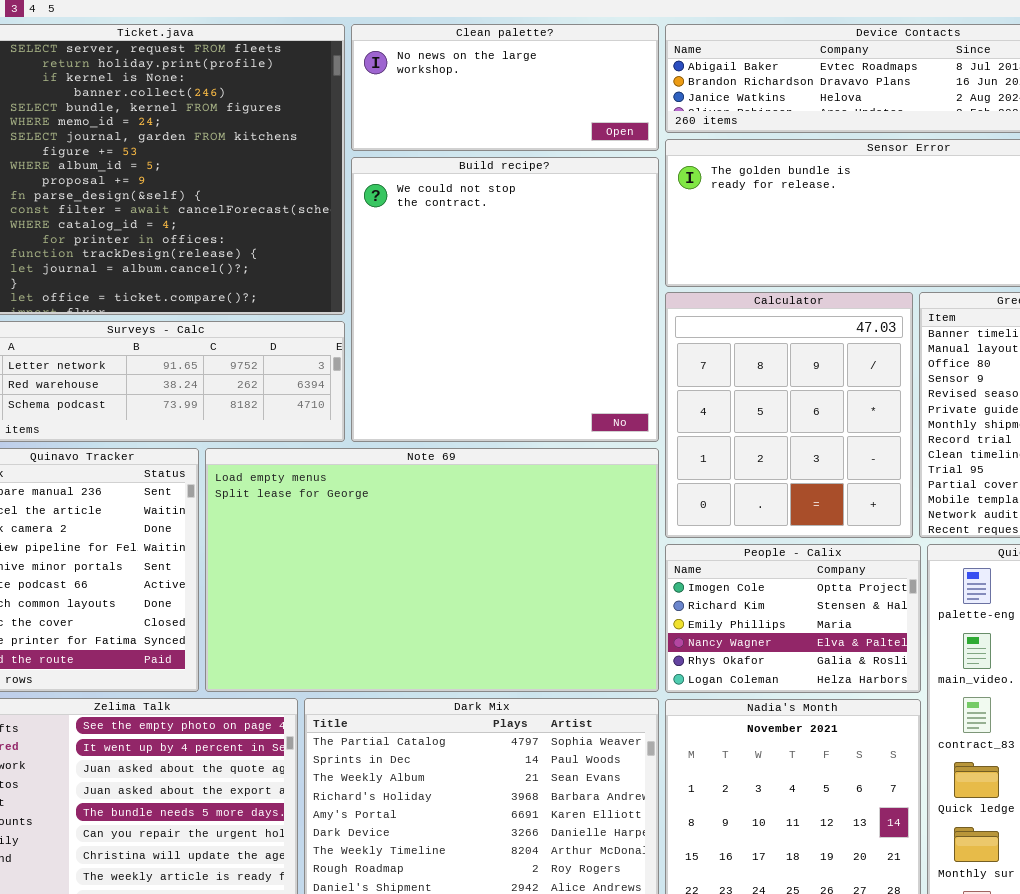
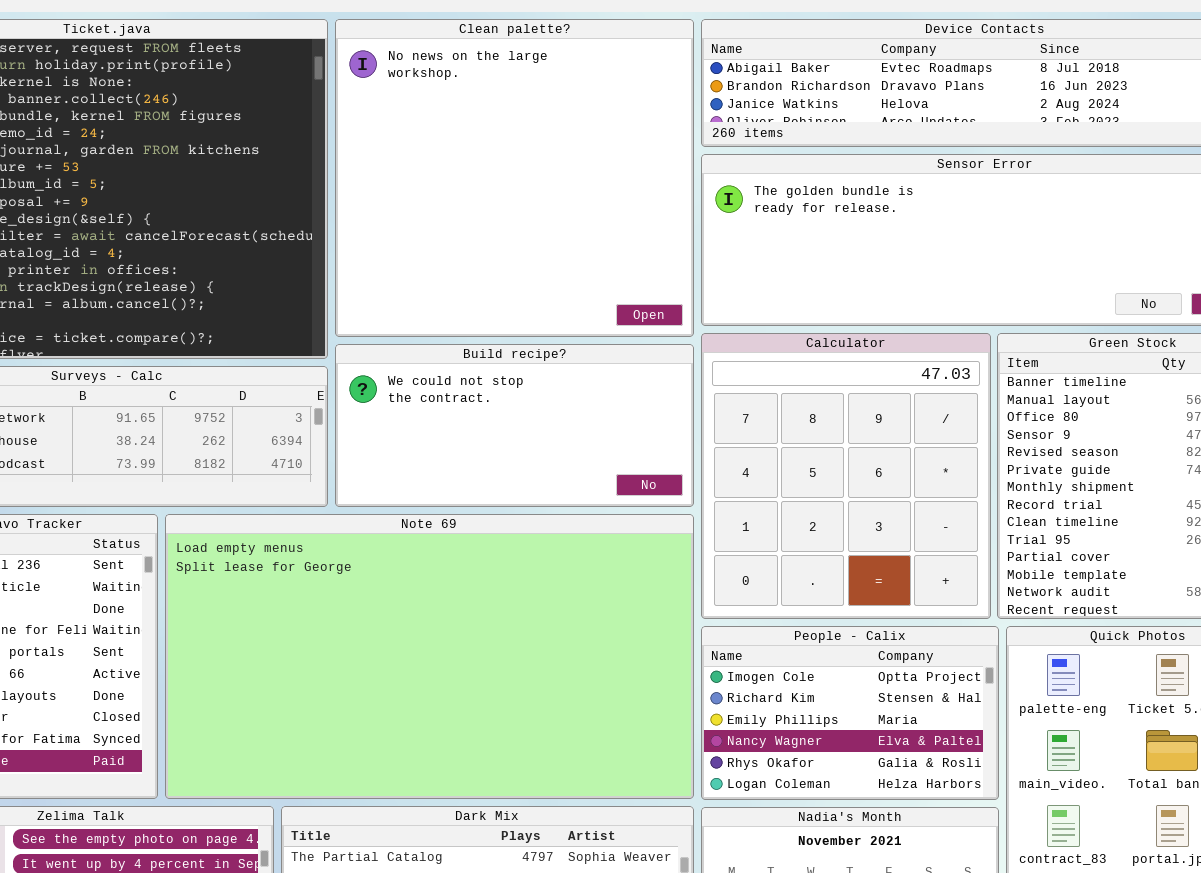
Clean palette?: [351,24,659,151] -> [335,19,694,337], resized
Build recipe?: [351,157,659,442] -> [335,344,694,507], resized

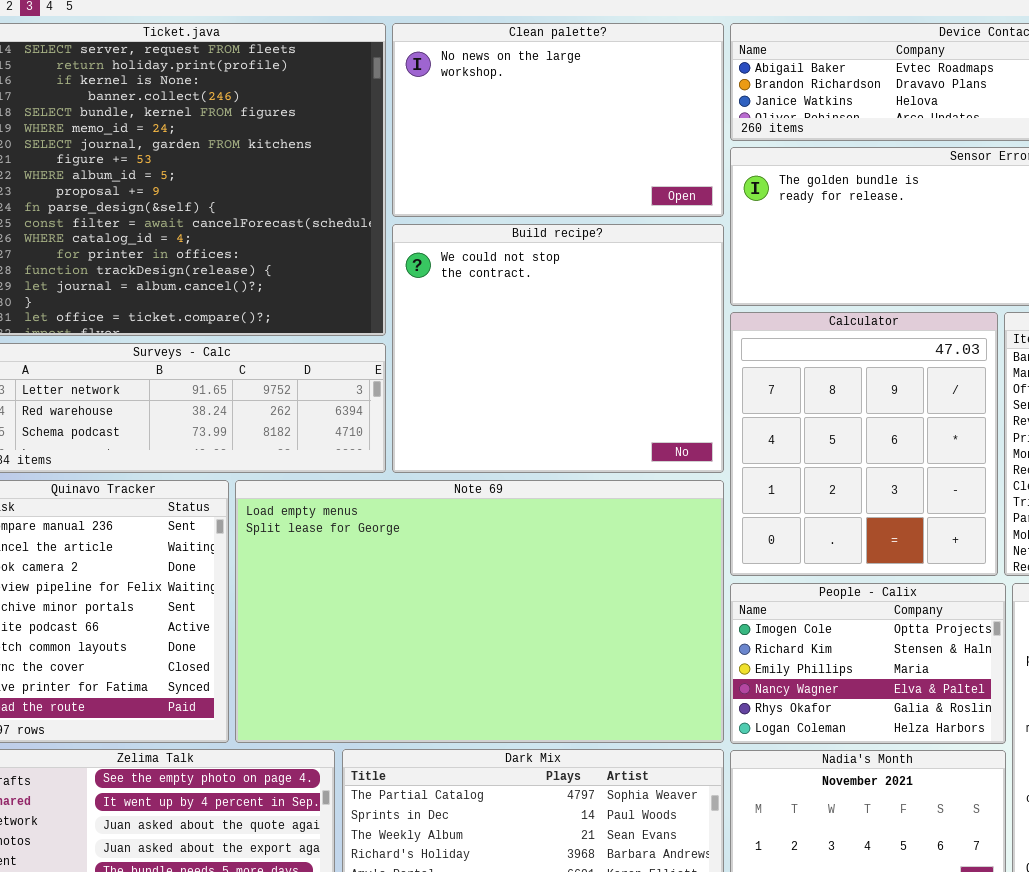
Clean palette?: [335,19,694,337] -> [392,23,724,217], resized
Build recipe?: [335,344,694,507] -> [392,224,724,473], resized

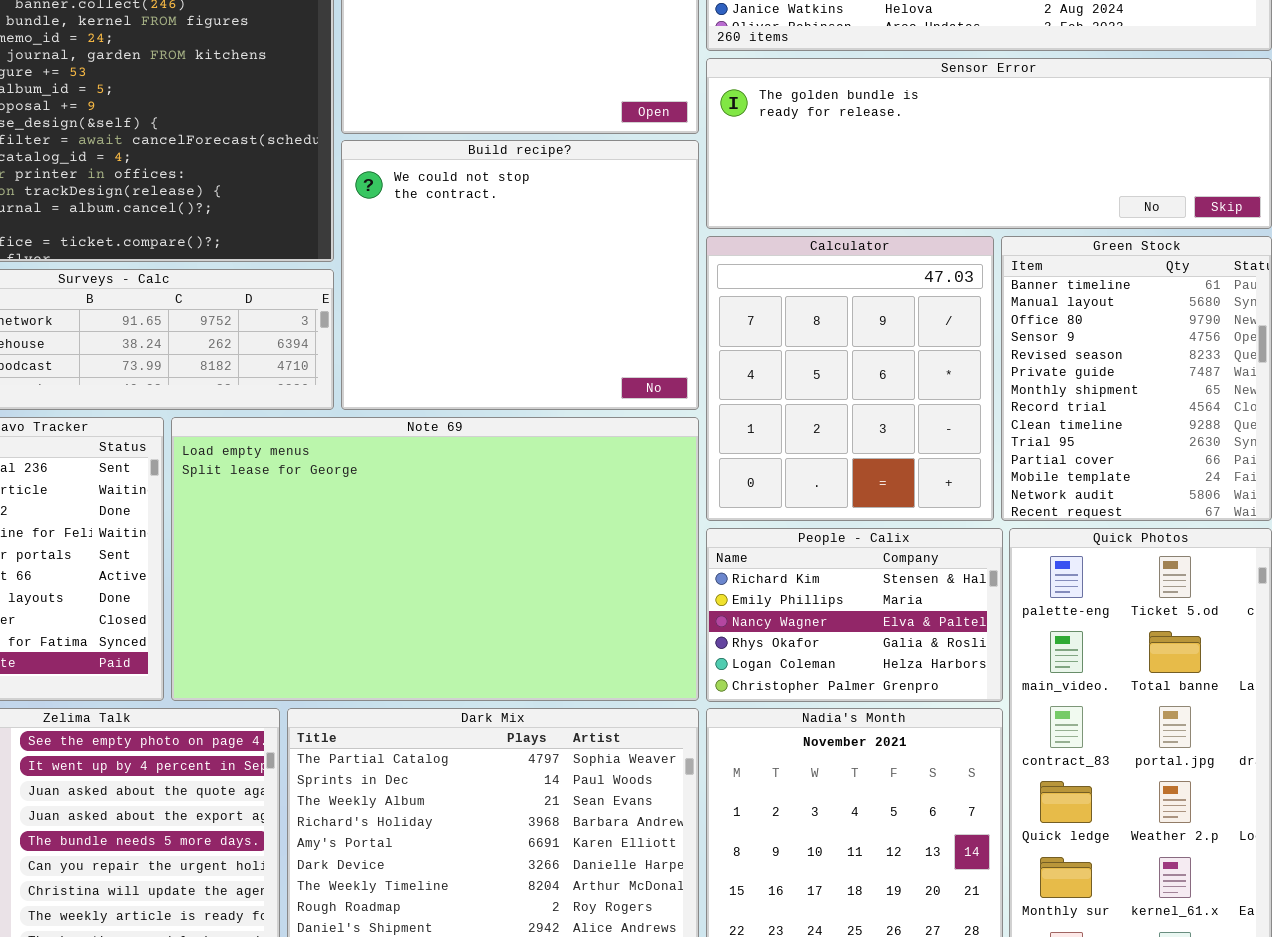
People - Calix: [730,583,1006,744] -> [706,528,1003,702], scrolled down 1 row

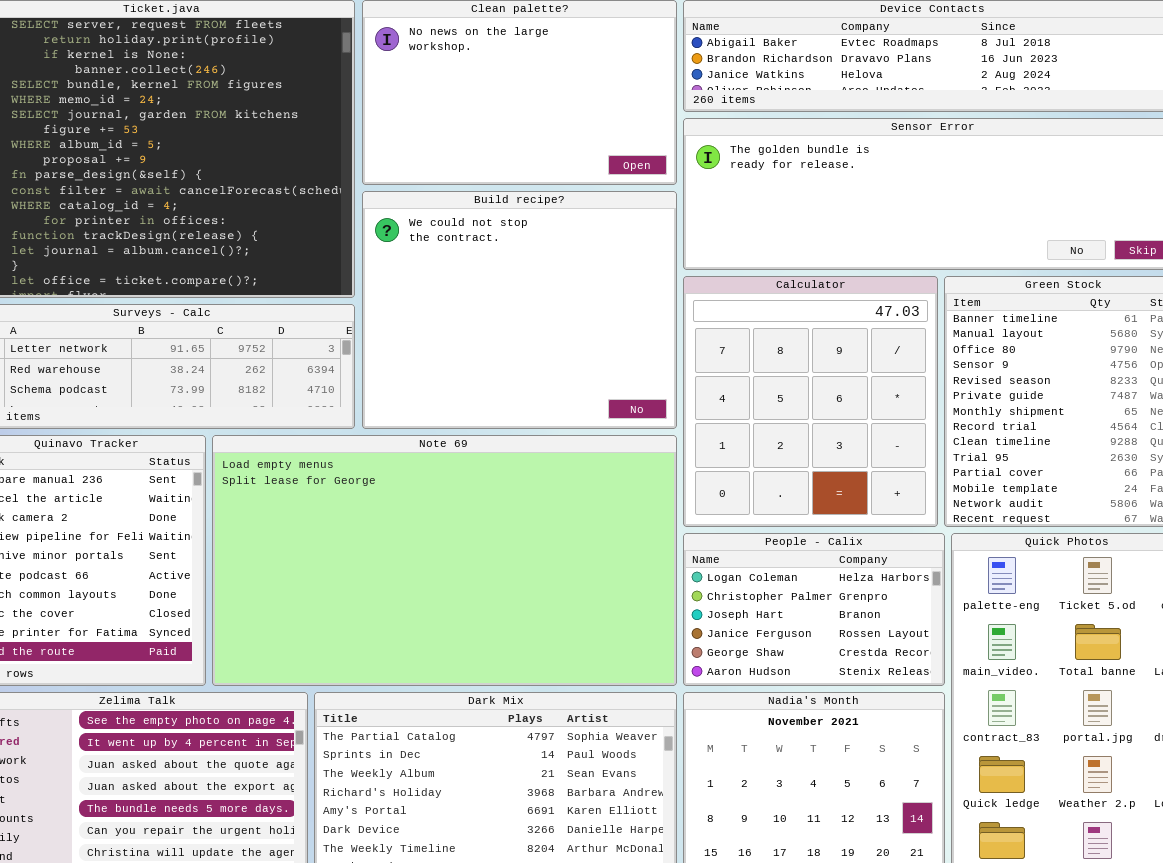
People - Calix: [706,528,1003,702] -> [683,533,945,686], scrolled down 4 rows

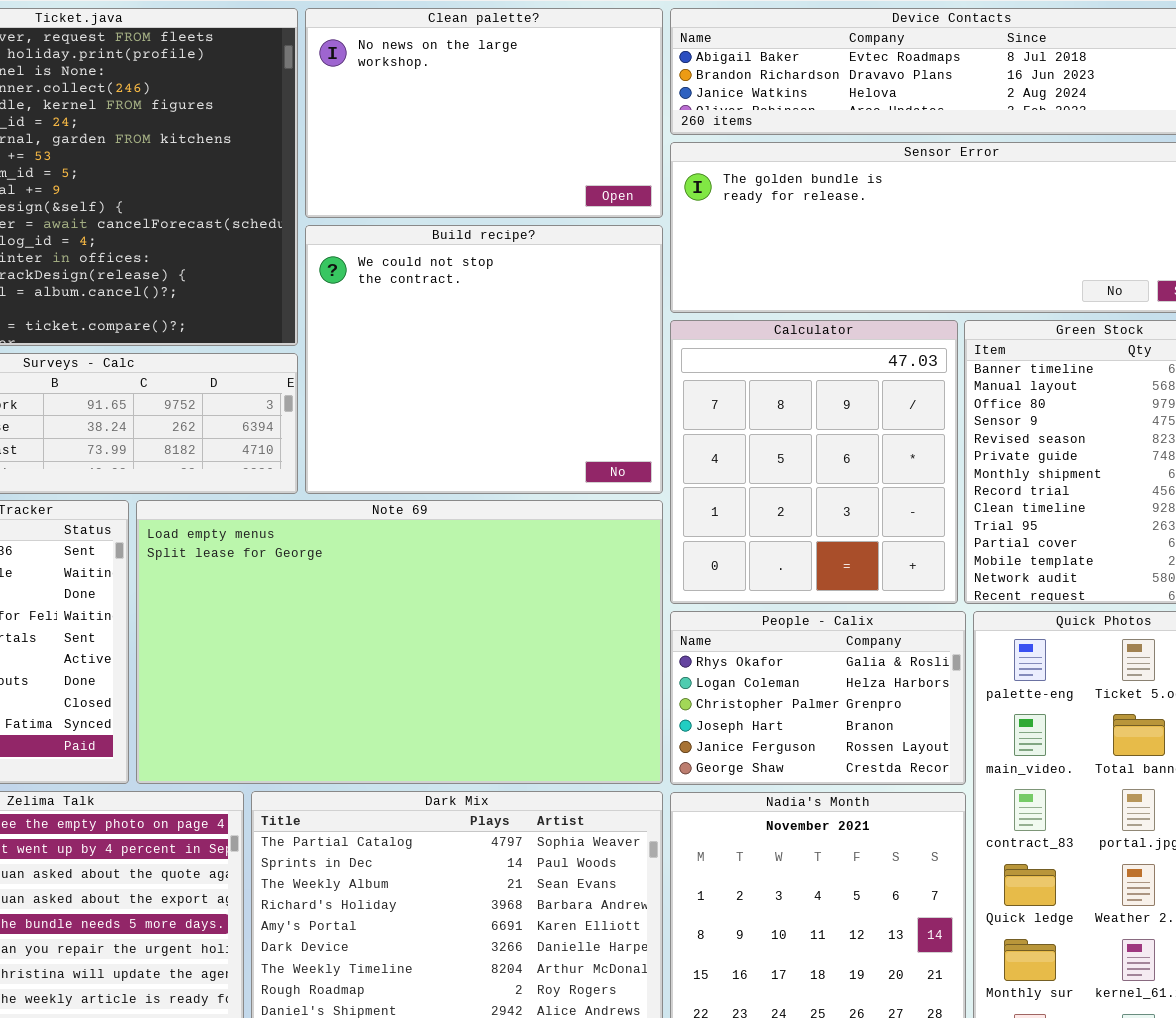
People - Calix: [683,533,945,686] -> [670,611,966,785], scrolled up 1 row

